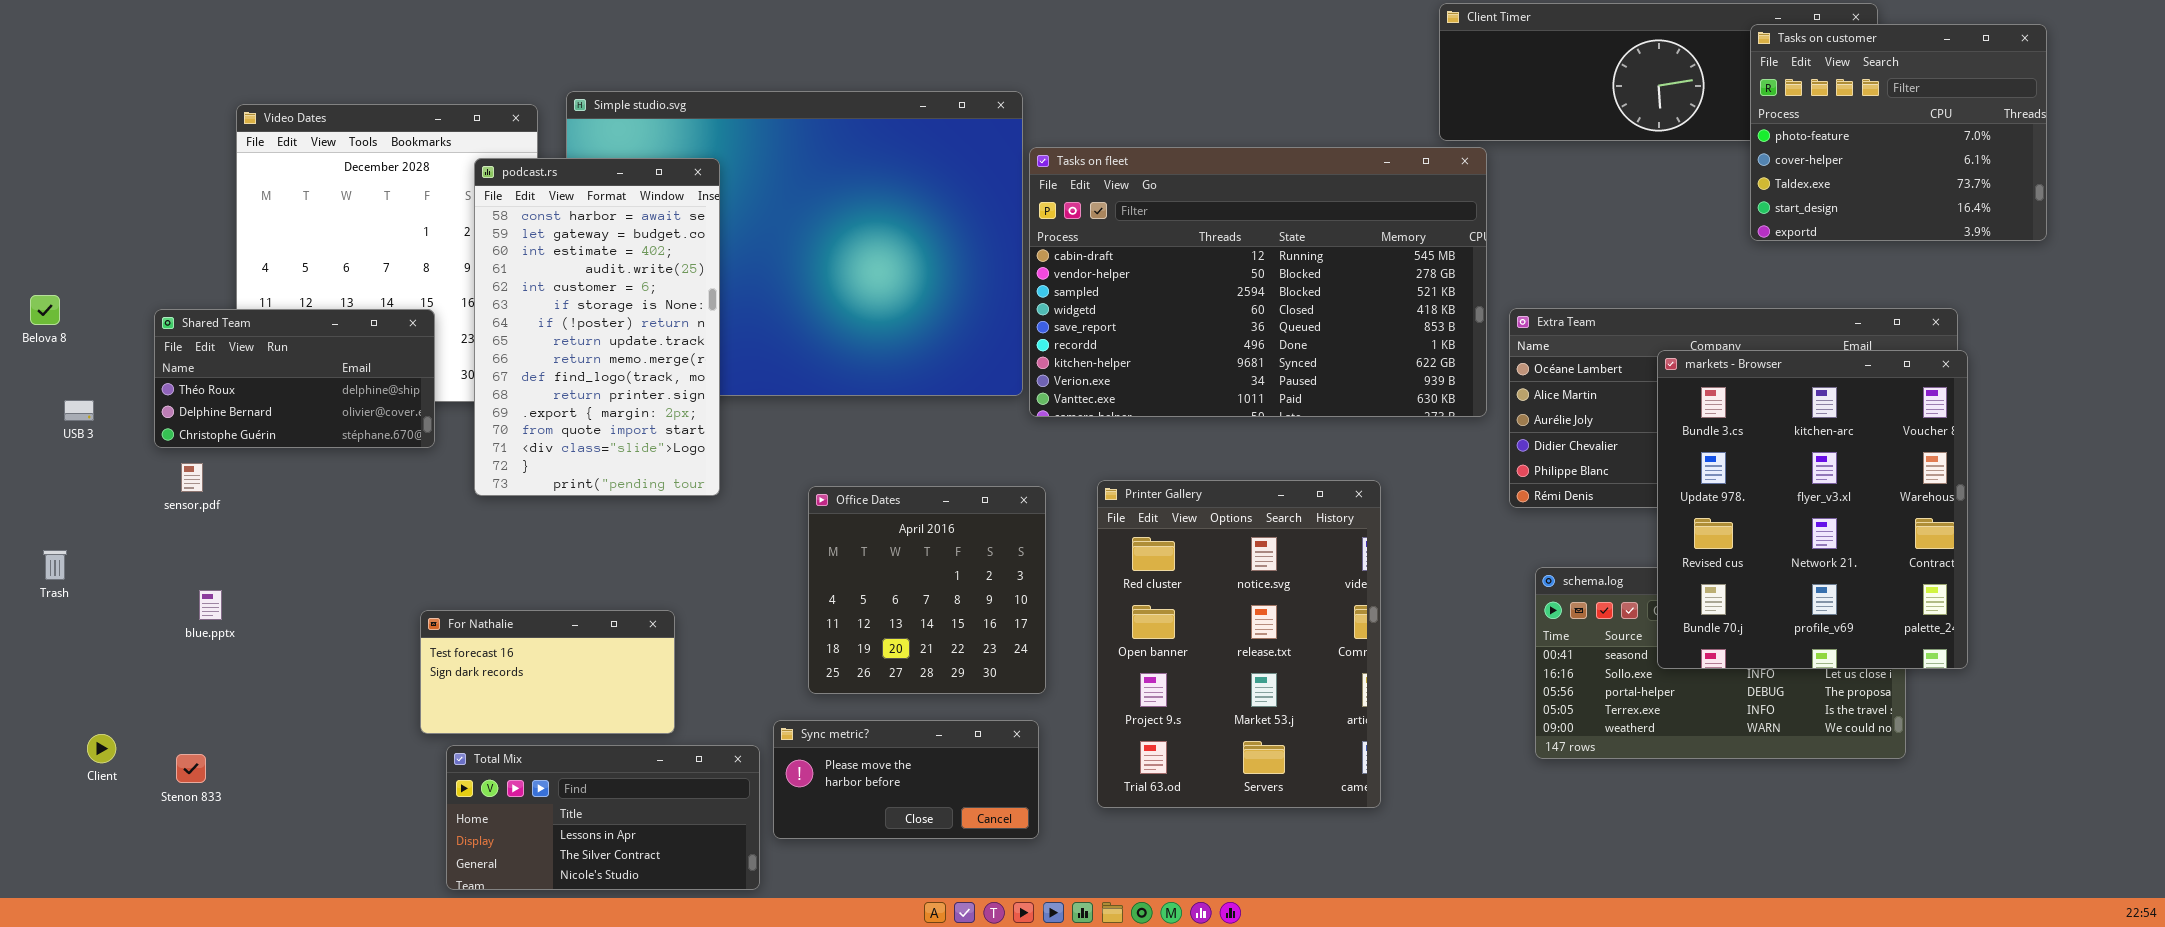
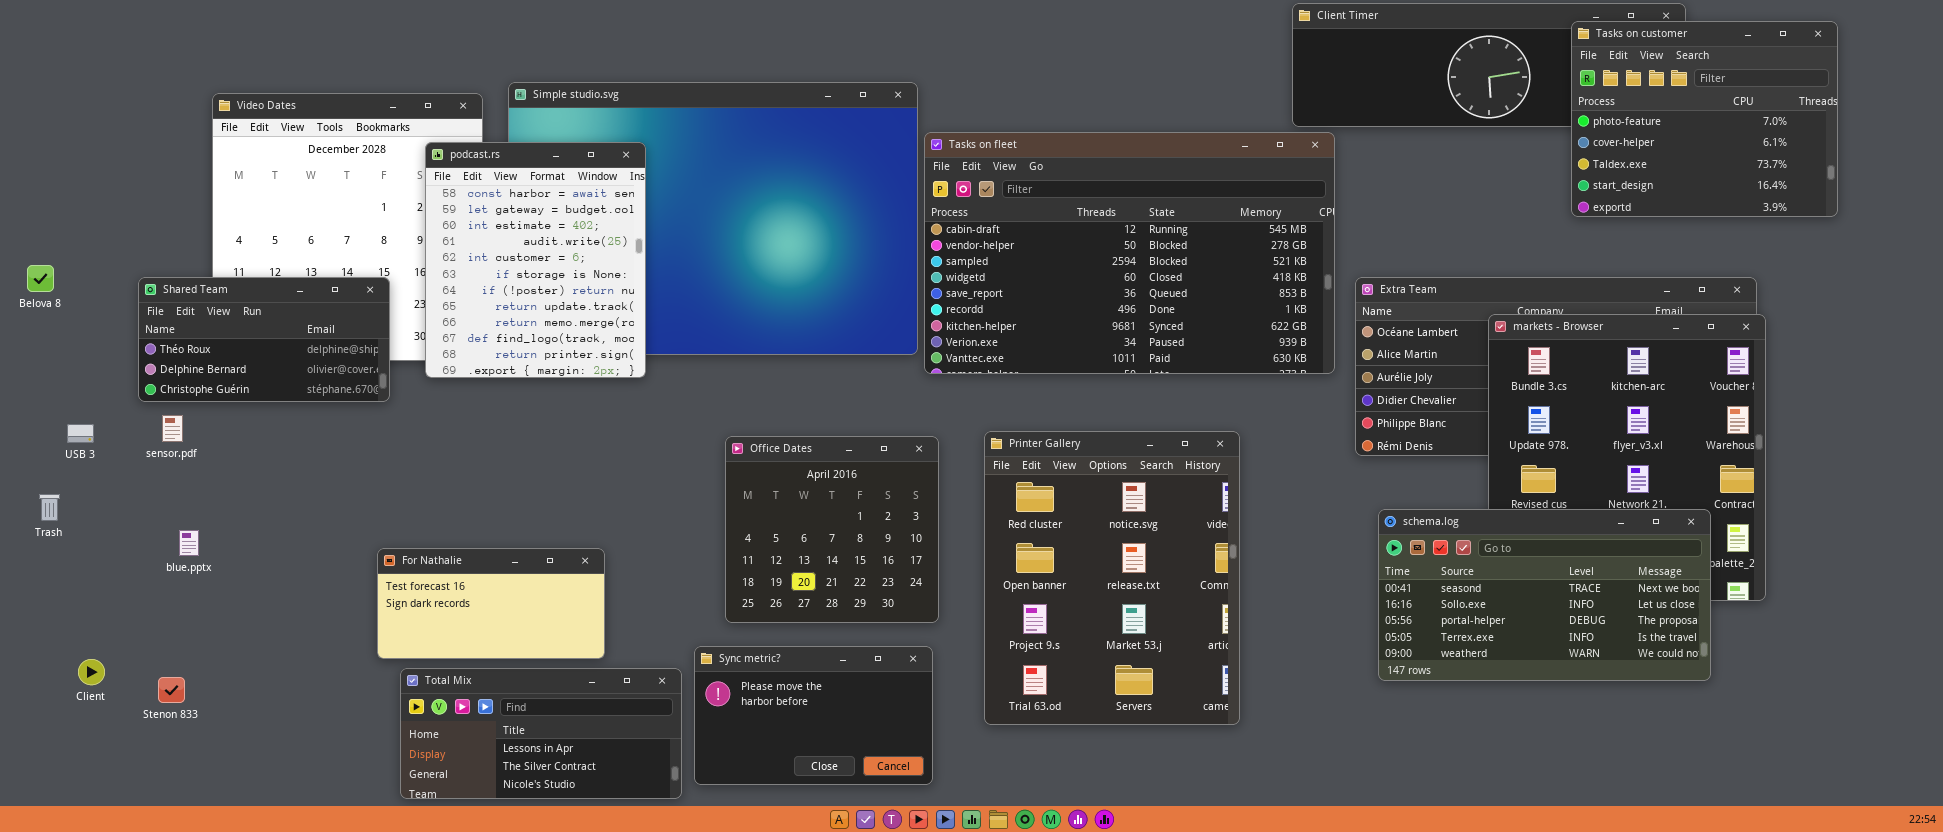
podcast.rs: [474,158,720,496] -> [425,142,646,378], resized
USB 3: [64,400,94,421] -> [67,424,94,443], moved
schema.log: [1535,567,1906,759] -> [1378,509,1711,681], raised
Sync metric?: [773,720,1039,839] -> [694,646,933,785], resized

